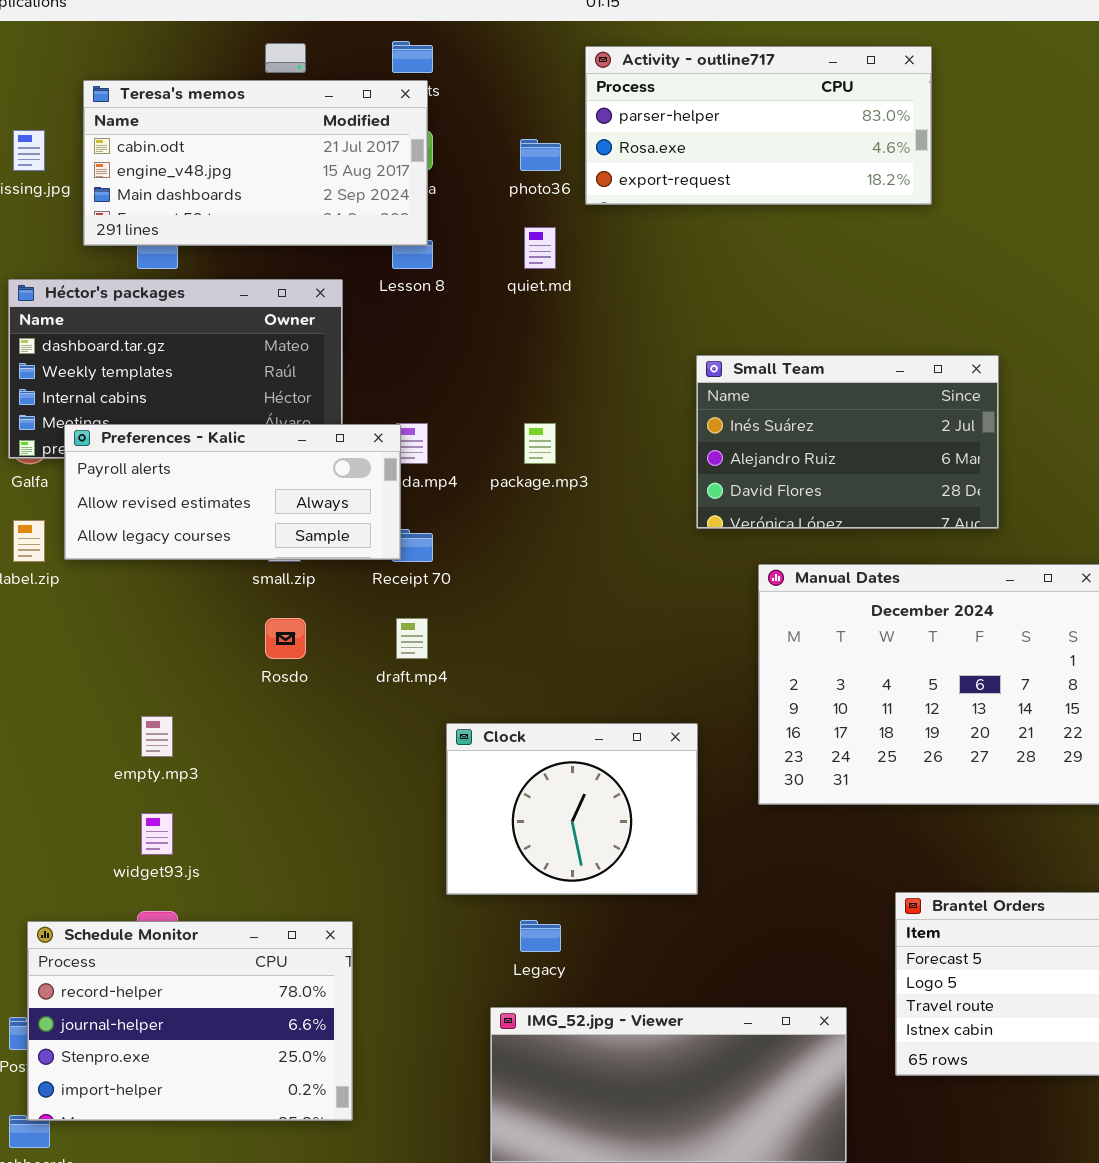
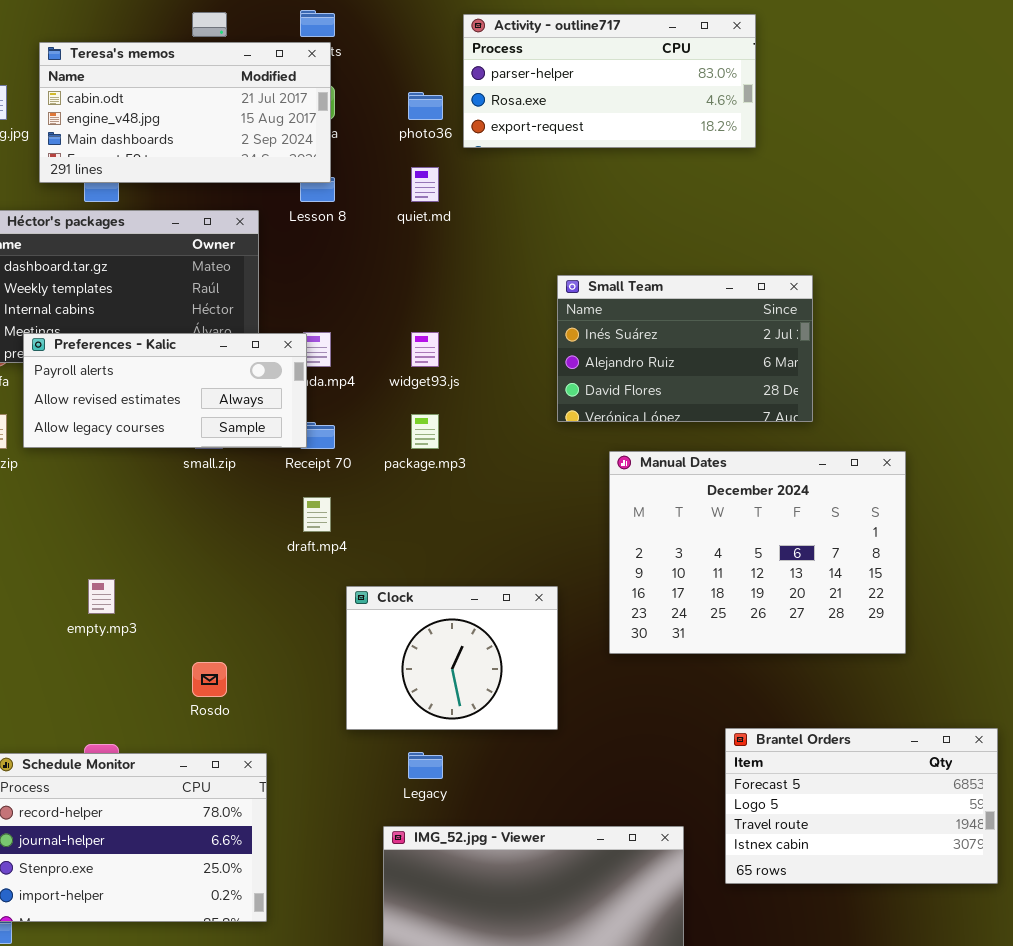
package.mp3: [524,423,556,464] -> [411,414,439,449], moved
Rosdo: [265,618,306,659] -> [192,662,227,697], moved
widget93.js: [141,813,173,855] -> [411,332,439,367], moved

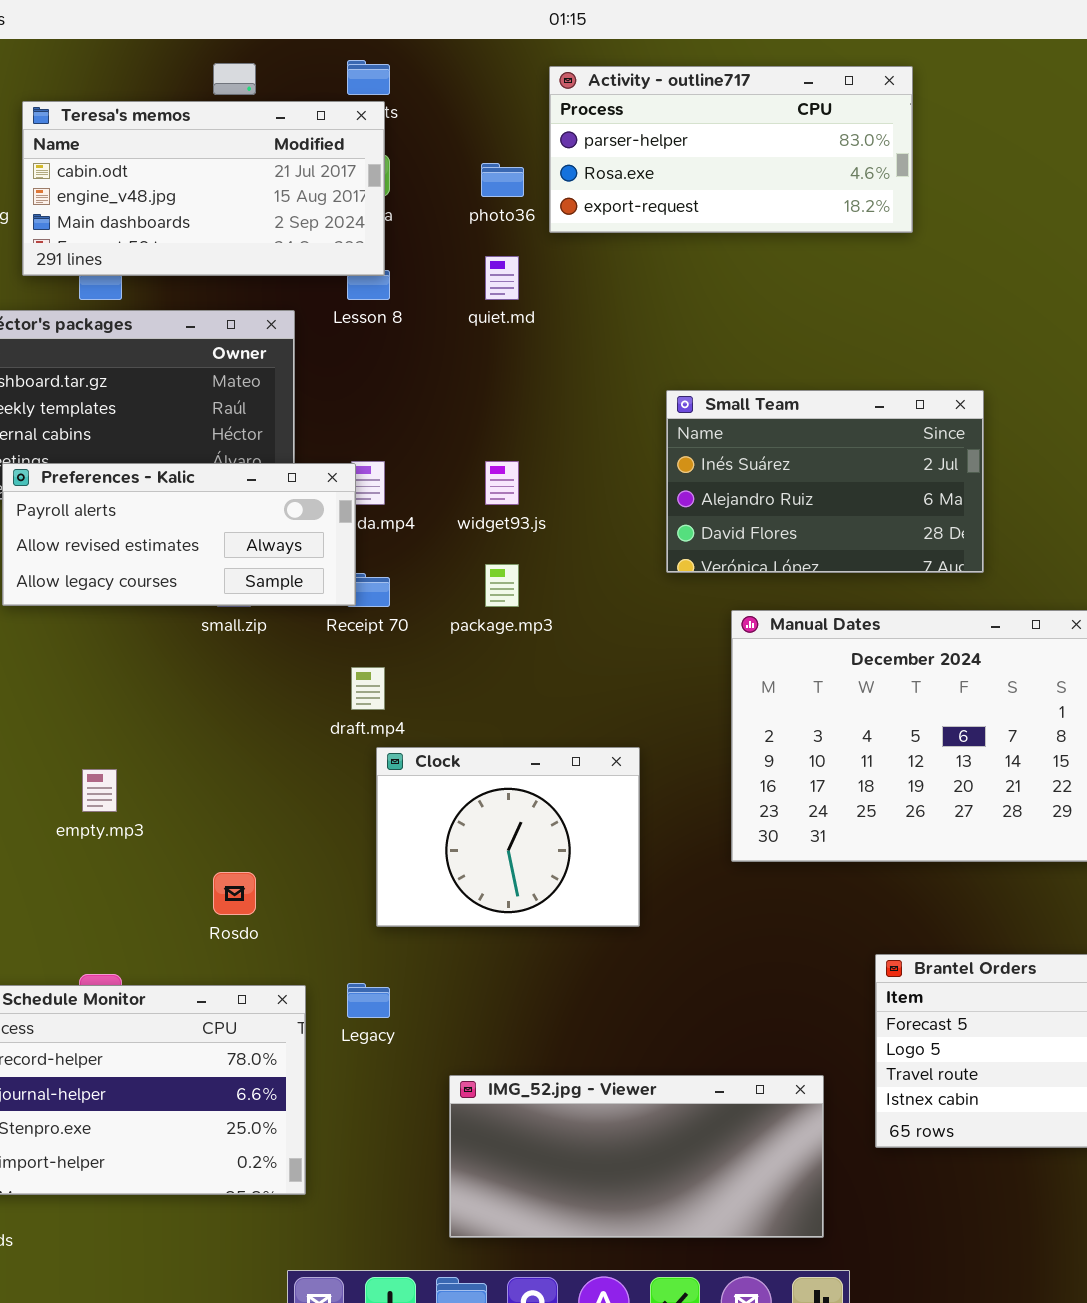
Clock: [346,586,558,730] -> [376,747,640,927], moved
Legacy: [408,752,443,779] -> [347,983,390,1018], moved

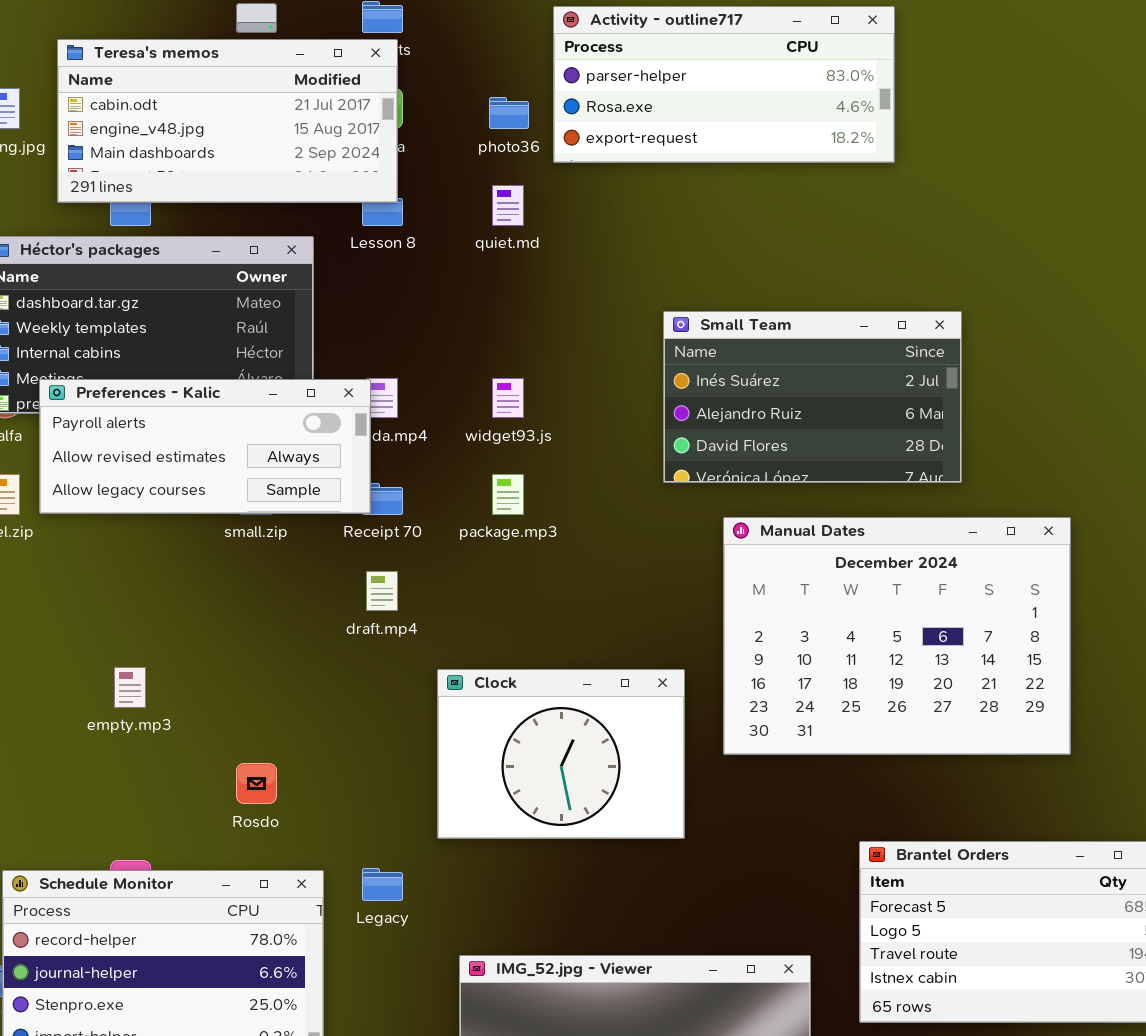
Clock: [376,747,640,927] -> [437,669,685,839], moved

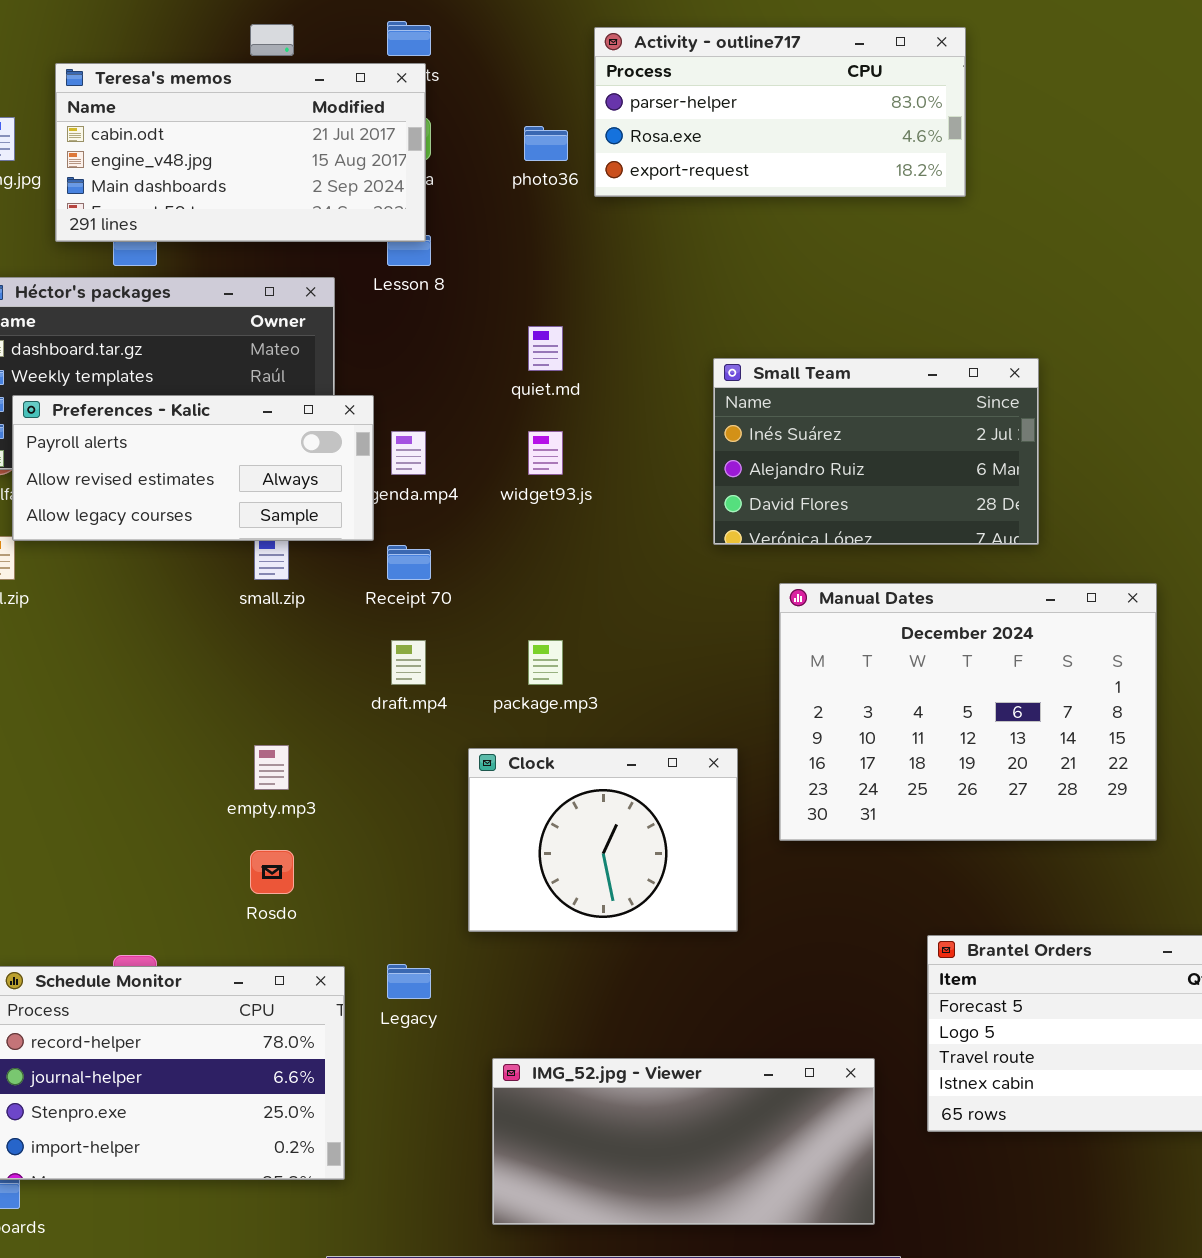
quiet.md: [492,185,524,226] -> [528,326,563,371], moved
Preferences - Kalic: [39,379,371,514] -> [12,395,374,541], moved
package.mp3: [492,474,524,515] -> [528,640,563,685], moved
empty.mp3: [114,667,146,708] -> [254,745,289,790], moved

